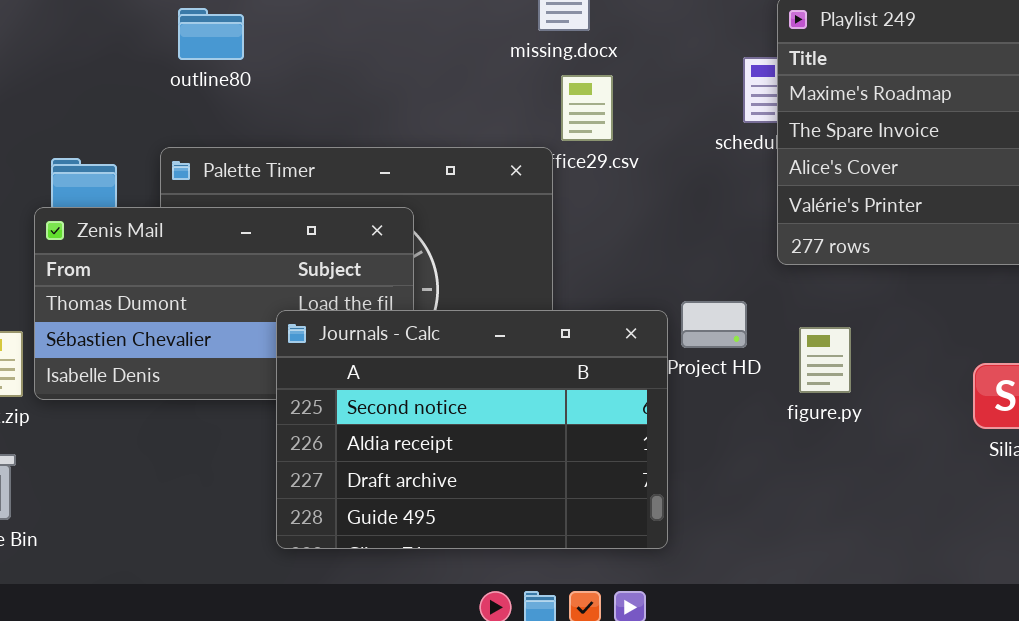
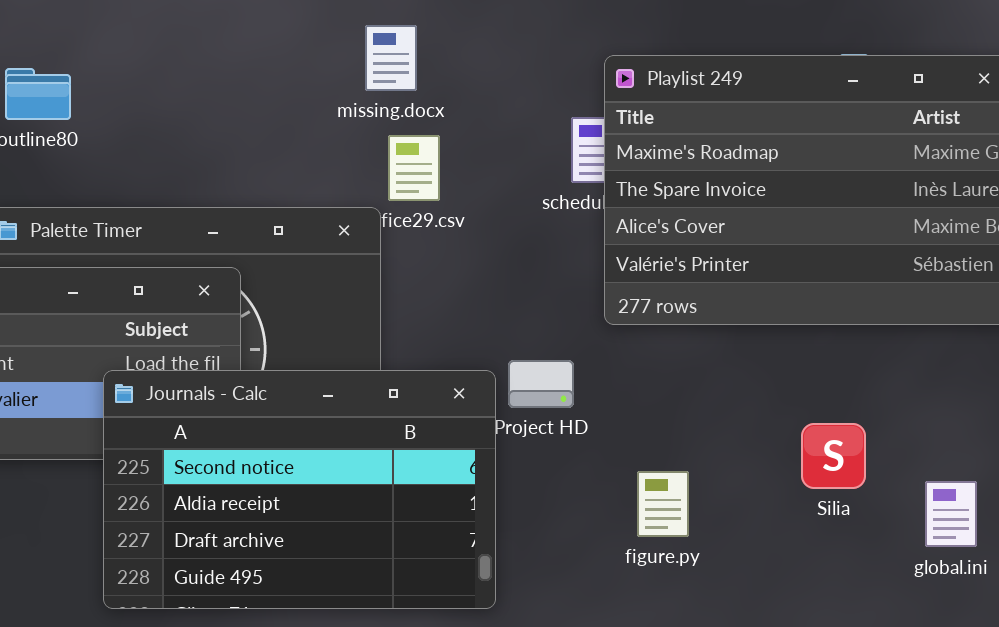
figure.py: [799,327,851,393] -> [637,471,689,537], moved

